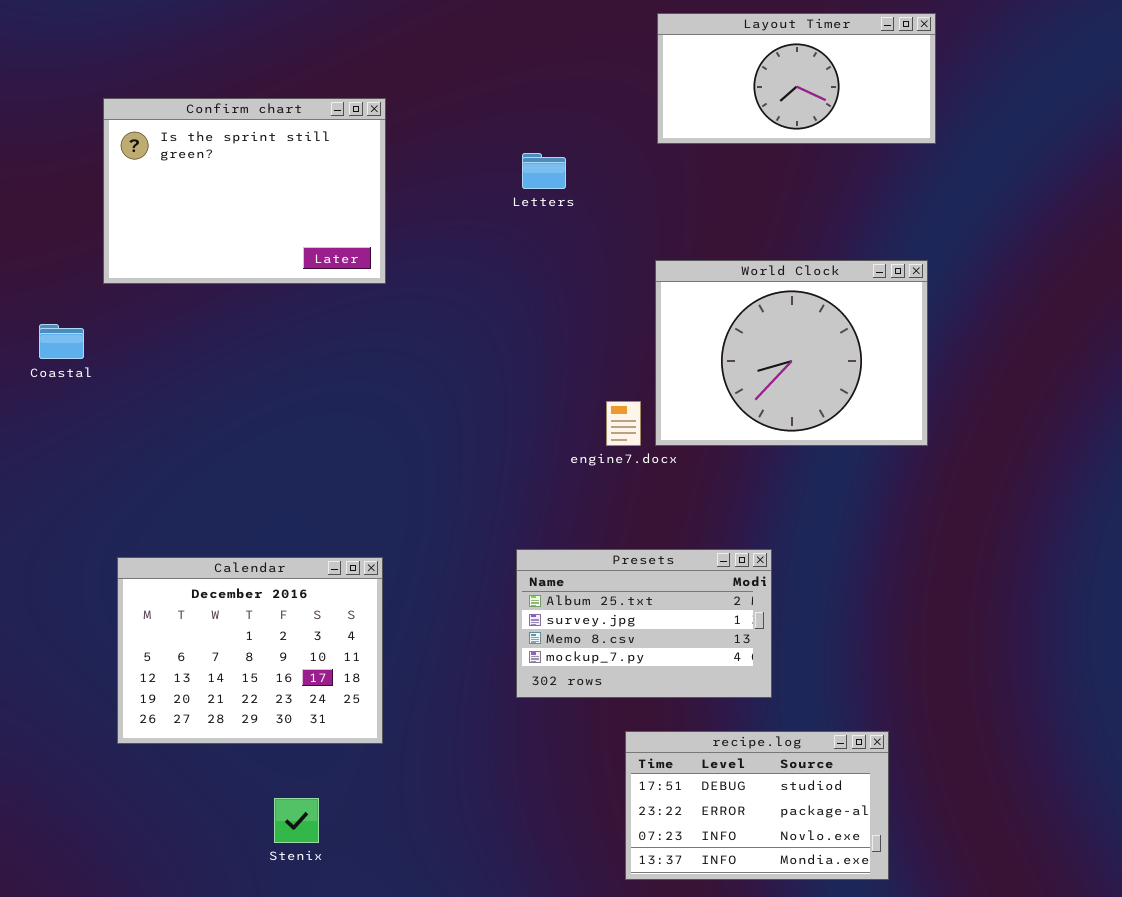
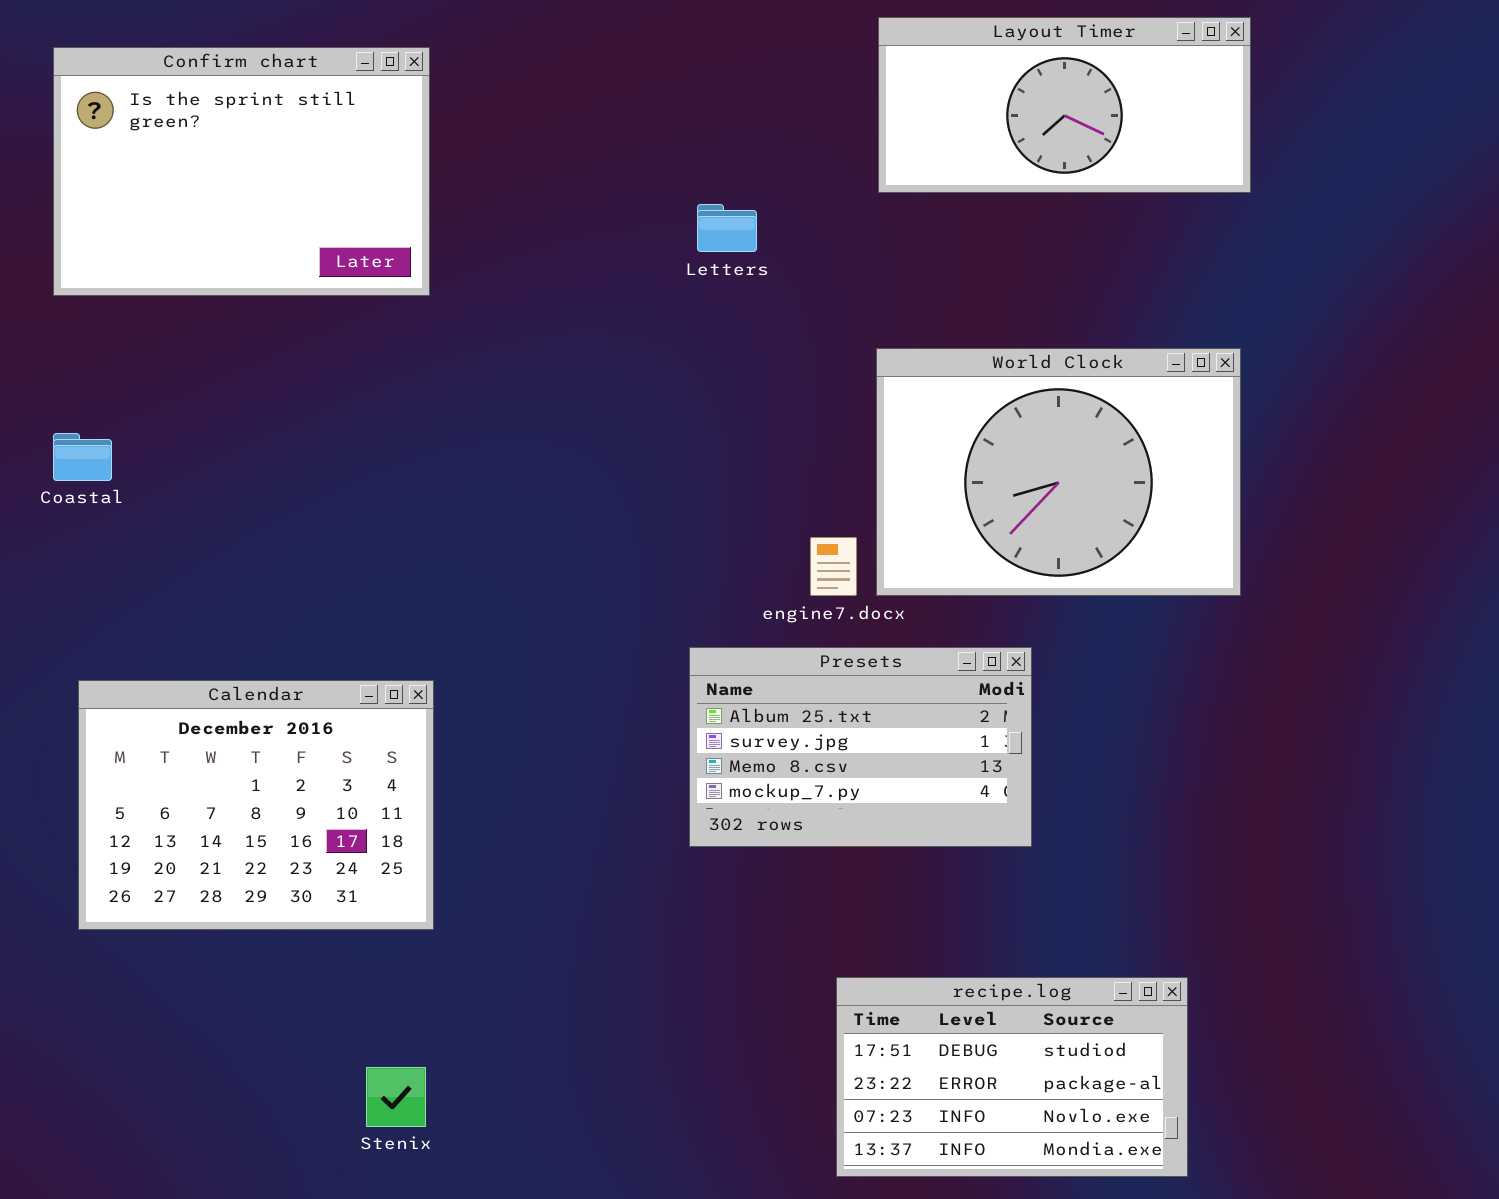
Confirm chart: [103,98,386,284] -> [53,47,430,296], moved
Presets: [516,549,772,698] -> [689,647,1032,847], moved
Calendar: [117,557,383,744] -> [78,680,434,930], moved

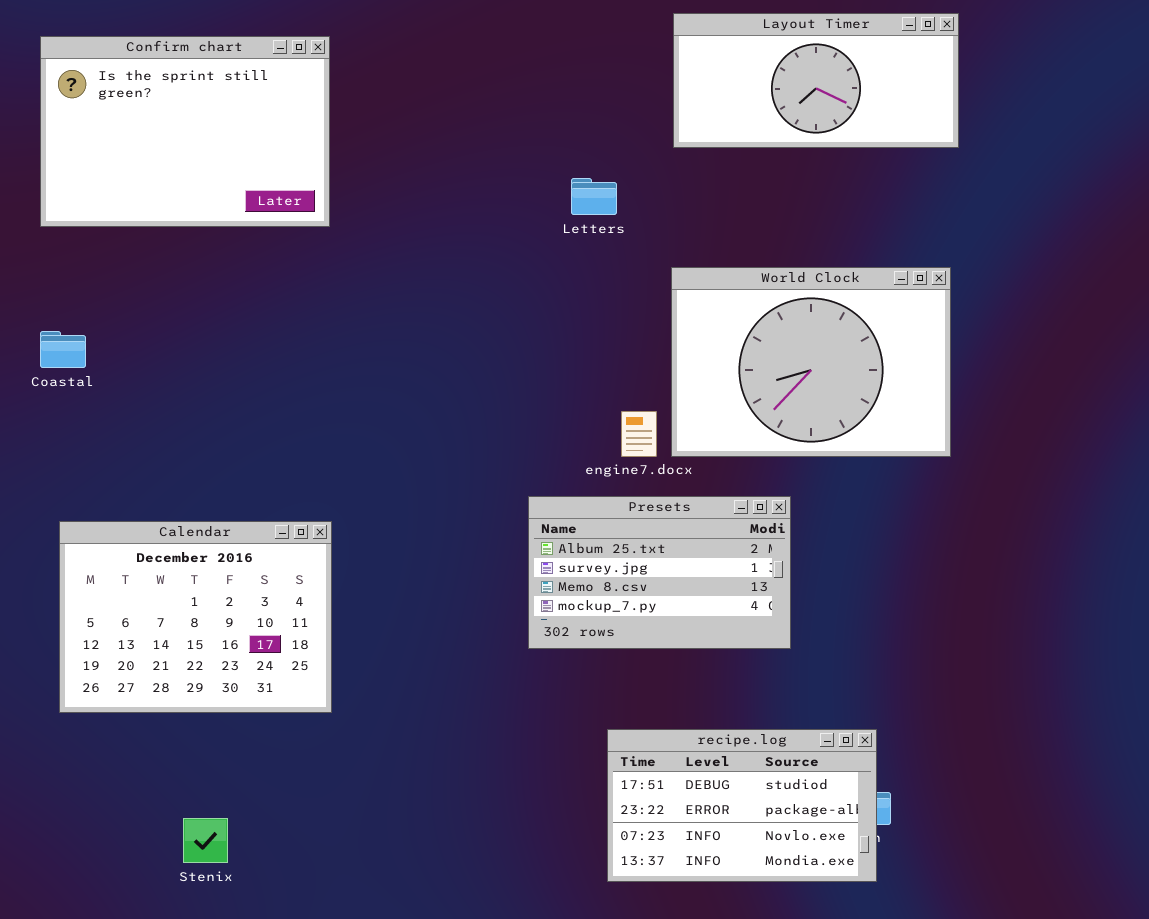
Letters: [697,204,757,252] -> [571,178,617,215], moved
recipe.log: [836,977,1188,1177] -> [607,729,877,882], moved
Stenix: [366,1067,426,1127] -> [183,818,228,863], moved

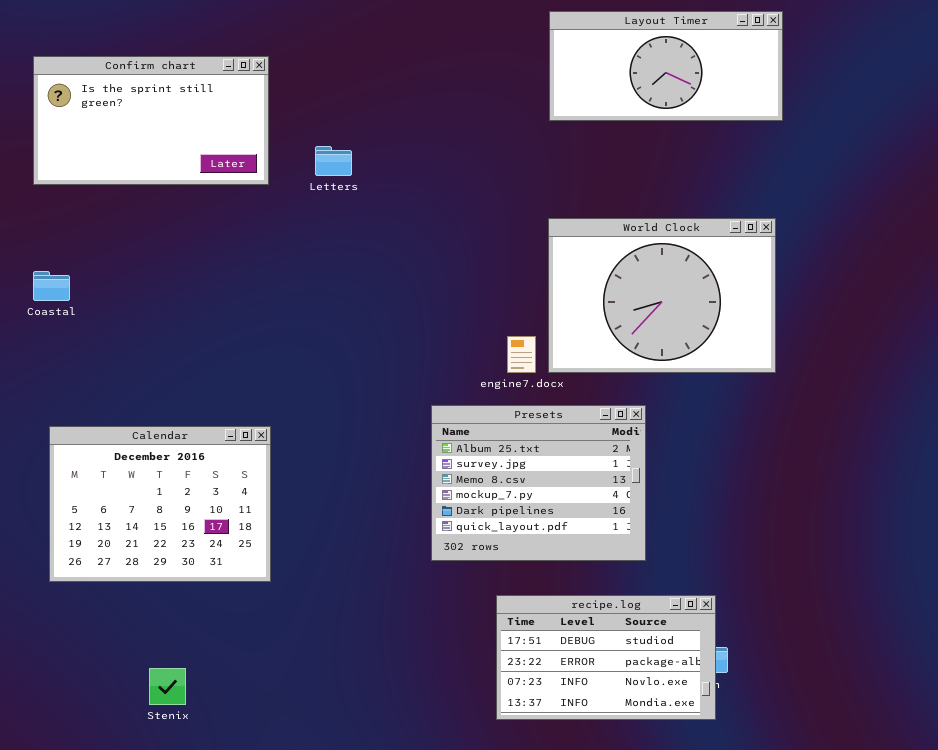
Confirm chart: [40,36,330,227] -> [33,56,269,185], resized
Letters: [571,178,617,215] -> [315,146,352,176], moved
Presets: [528,496,791,649] -> [431,405,646,561], resized

